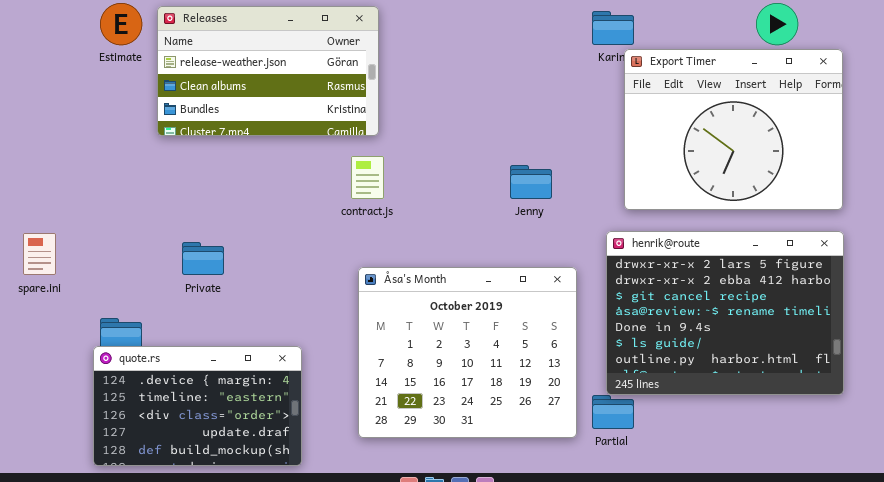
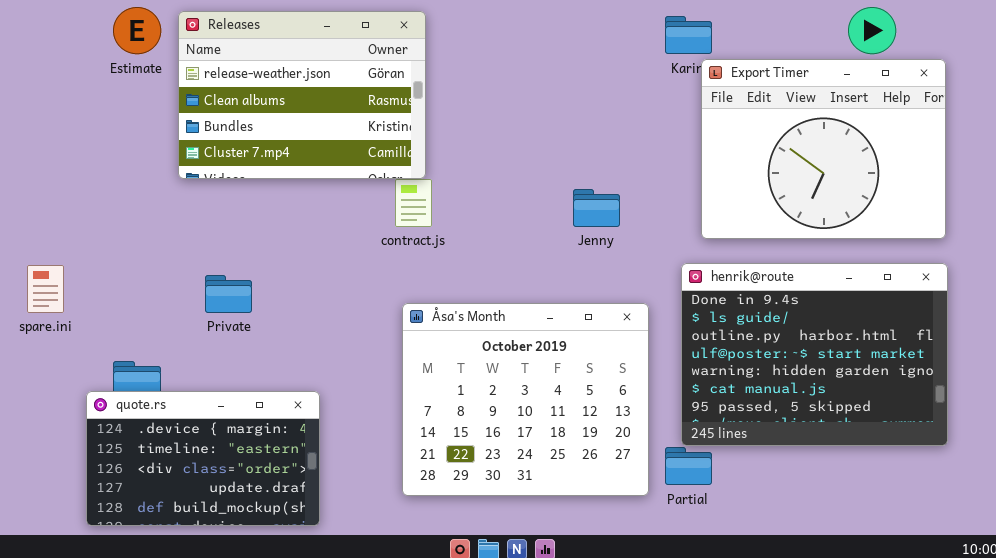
Releases: [157,6,379,136] -> [178,11,426,179], resized
henrik@route: [606,231,844,395] -> [681,263,948,446], scrolled down 4 rows
quote.rs: [93,346,302,466] -> [86,391,320,526], moved

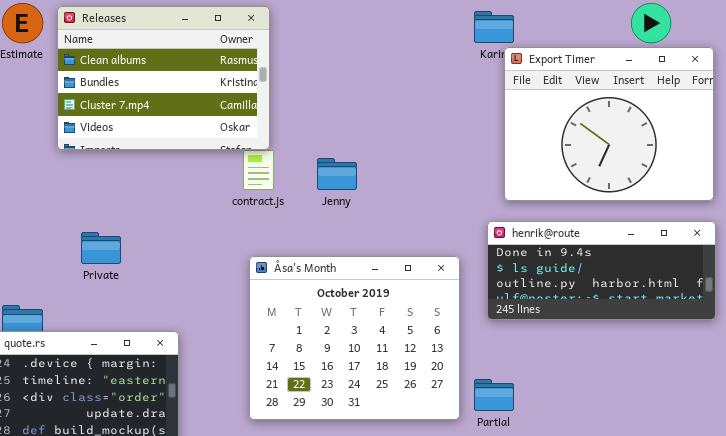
Releases: [178,11,426,179] -> [57,6,270,150], scrolled down 1 row
Jenny: [573,189,620,227] -> [317,158,357,190], moved
henrik@route: [681,263,948,446] -> [487,221,716,320], resized

